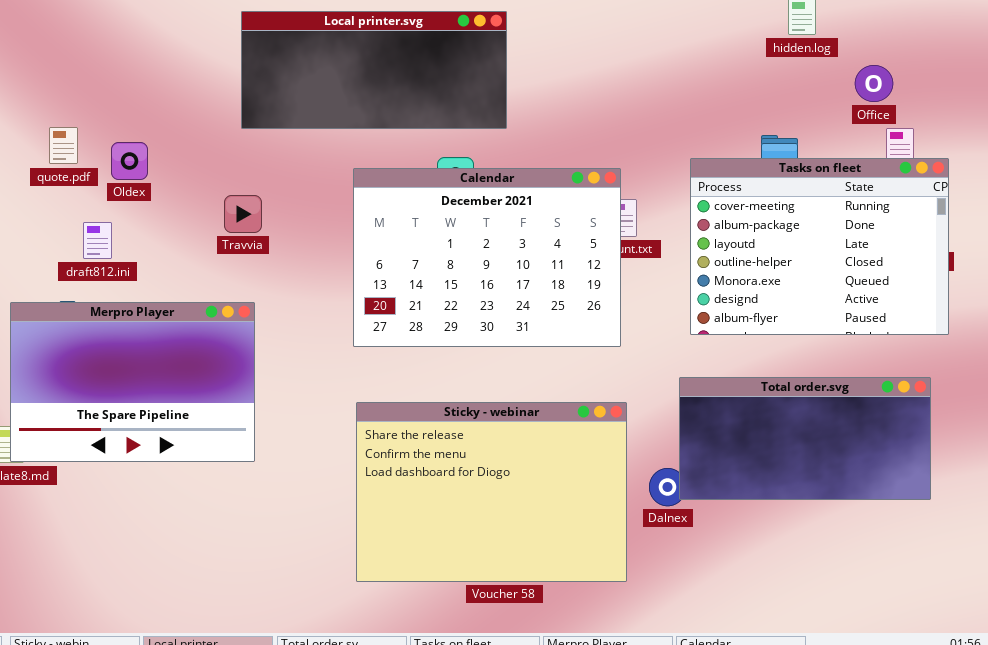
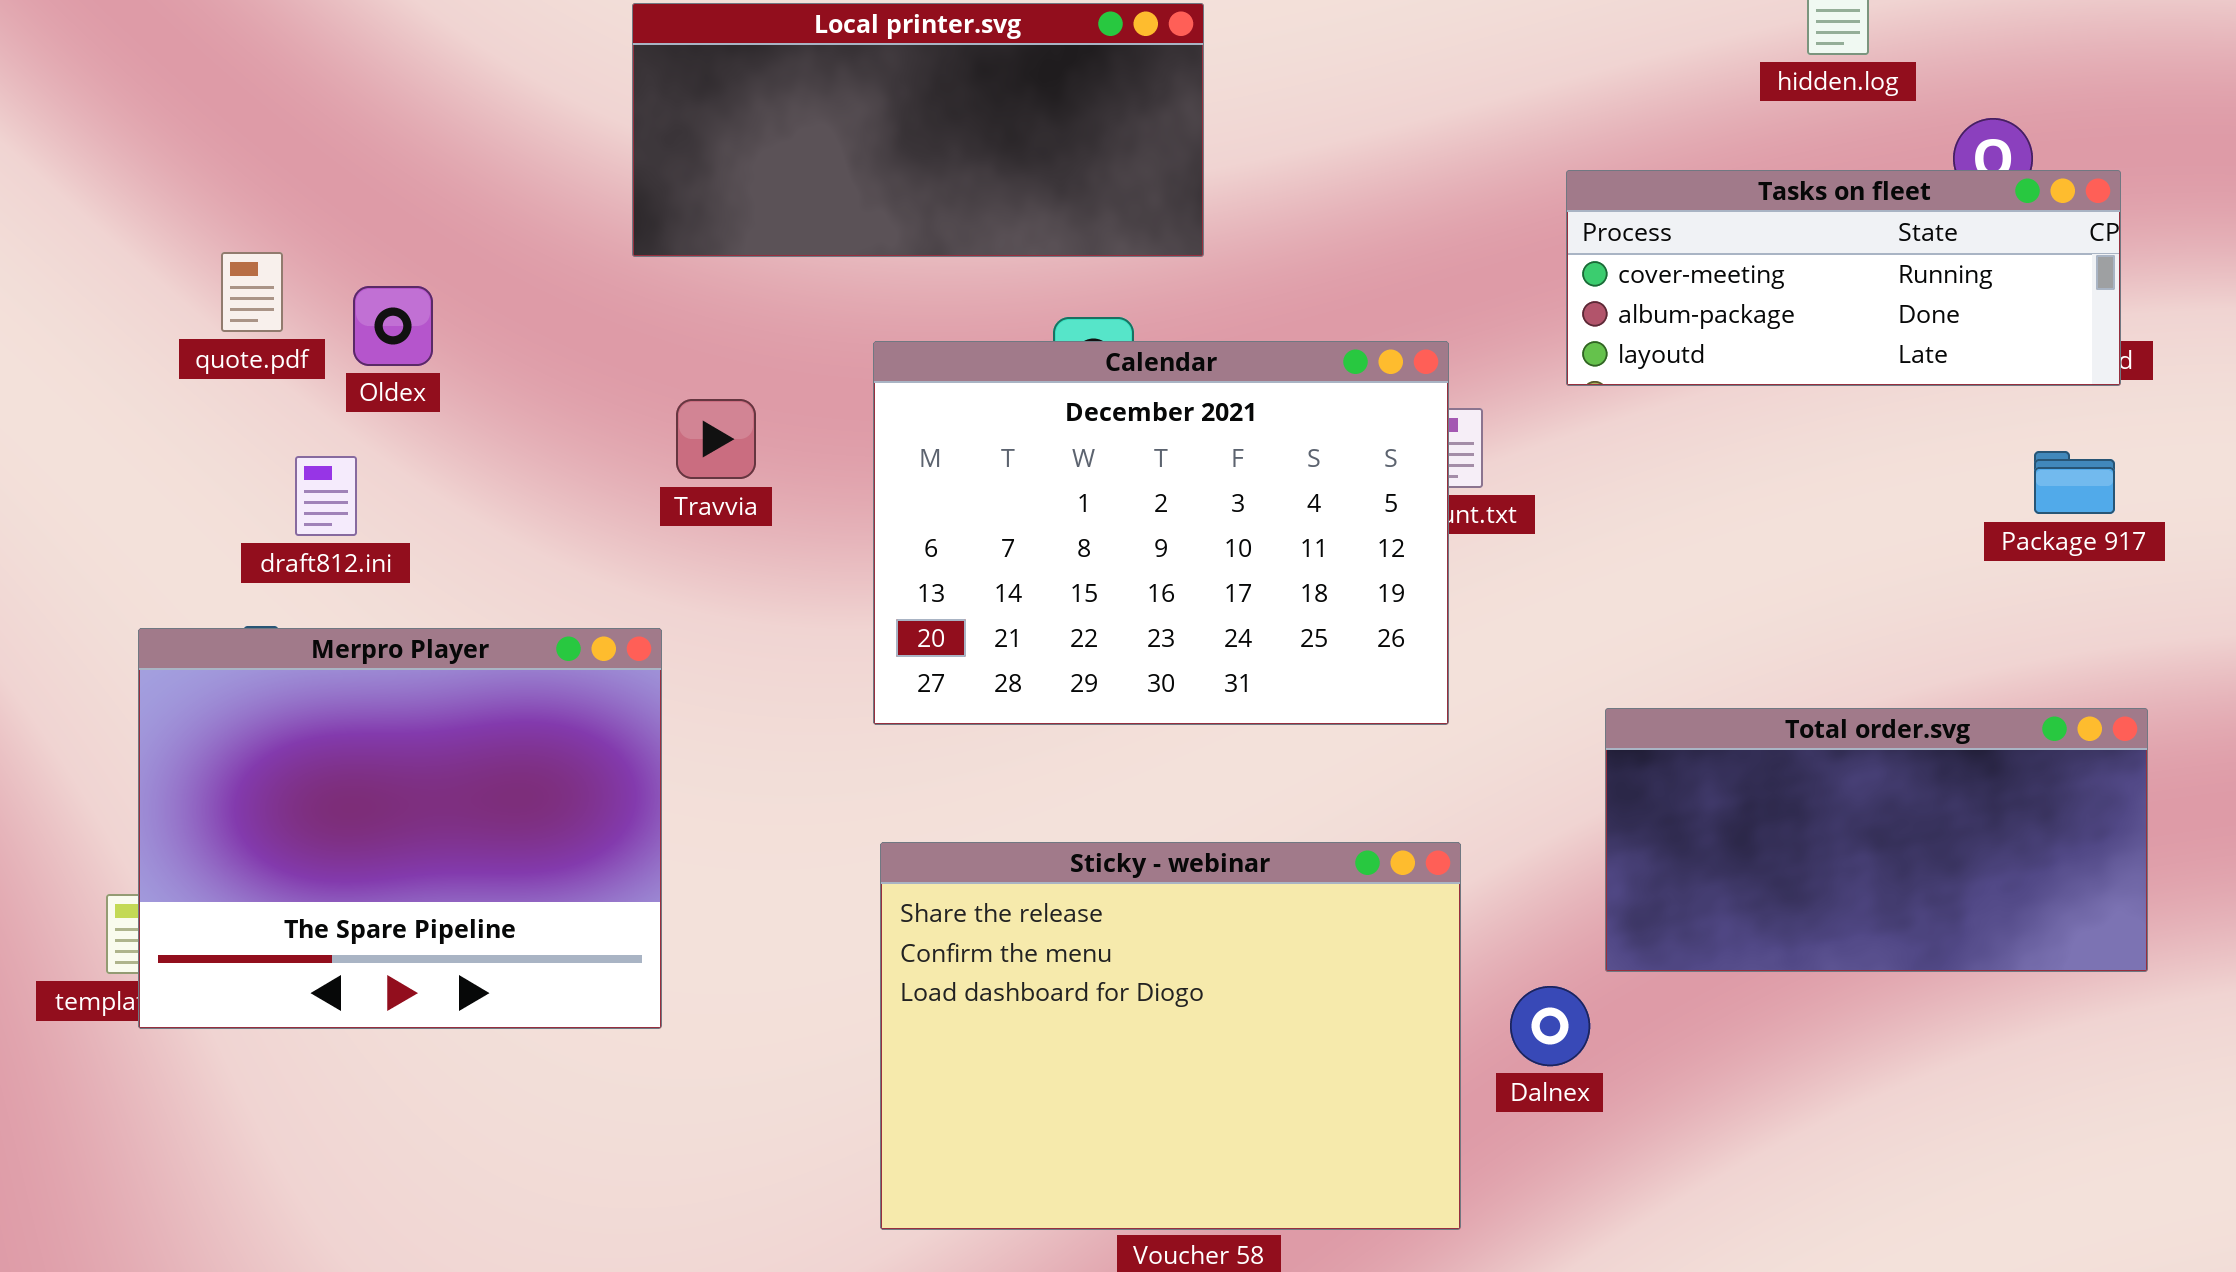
Tasks on fleet: [690,158,949,335] -> [1566,170,2121,386], moved, resized
Travvia: [224,195,262,233] -> [676,399,756,479], moved
Merpro Player: [10,302,255,462] -> [138,628,662,1029], resized
Total order.svg: [679,377,931,500] -> [1605,708,2148,972], moved

